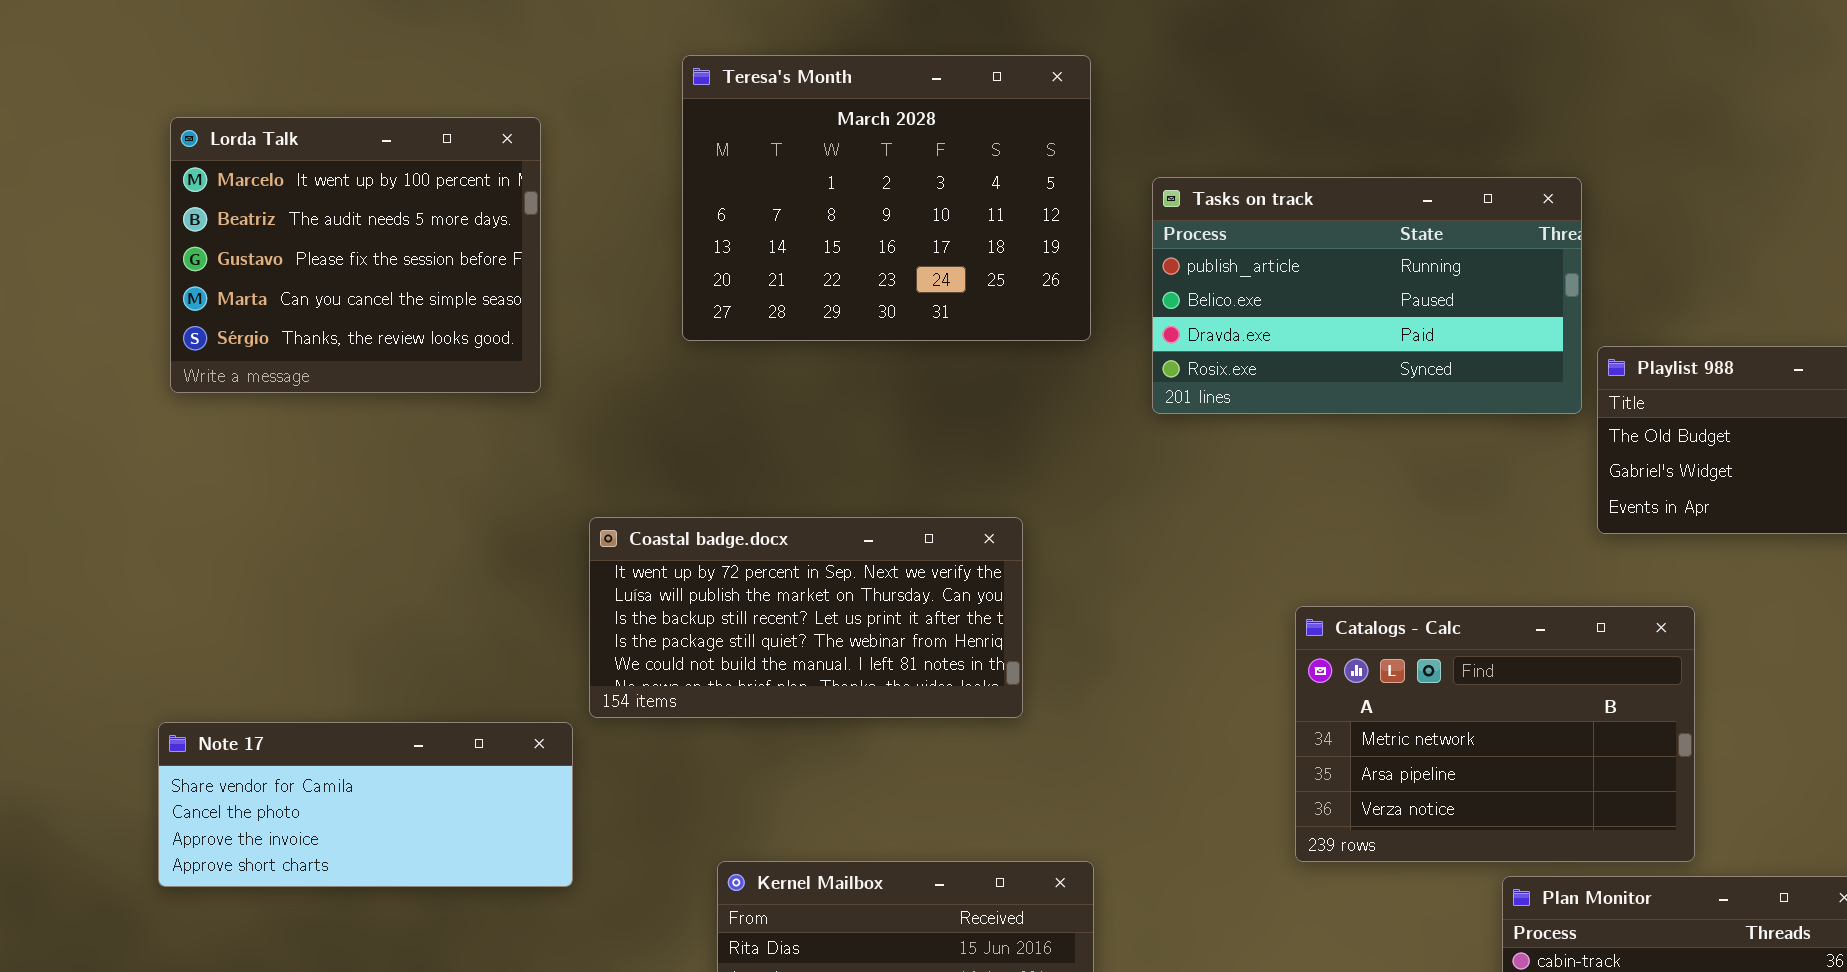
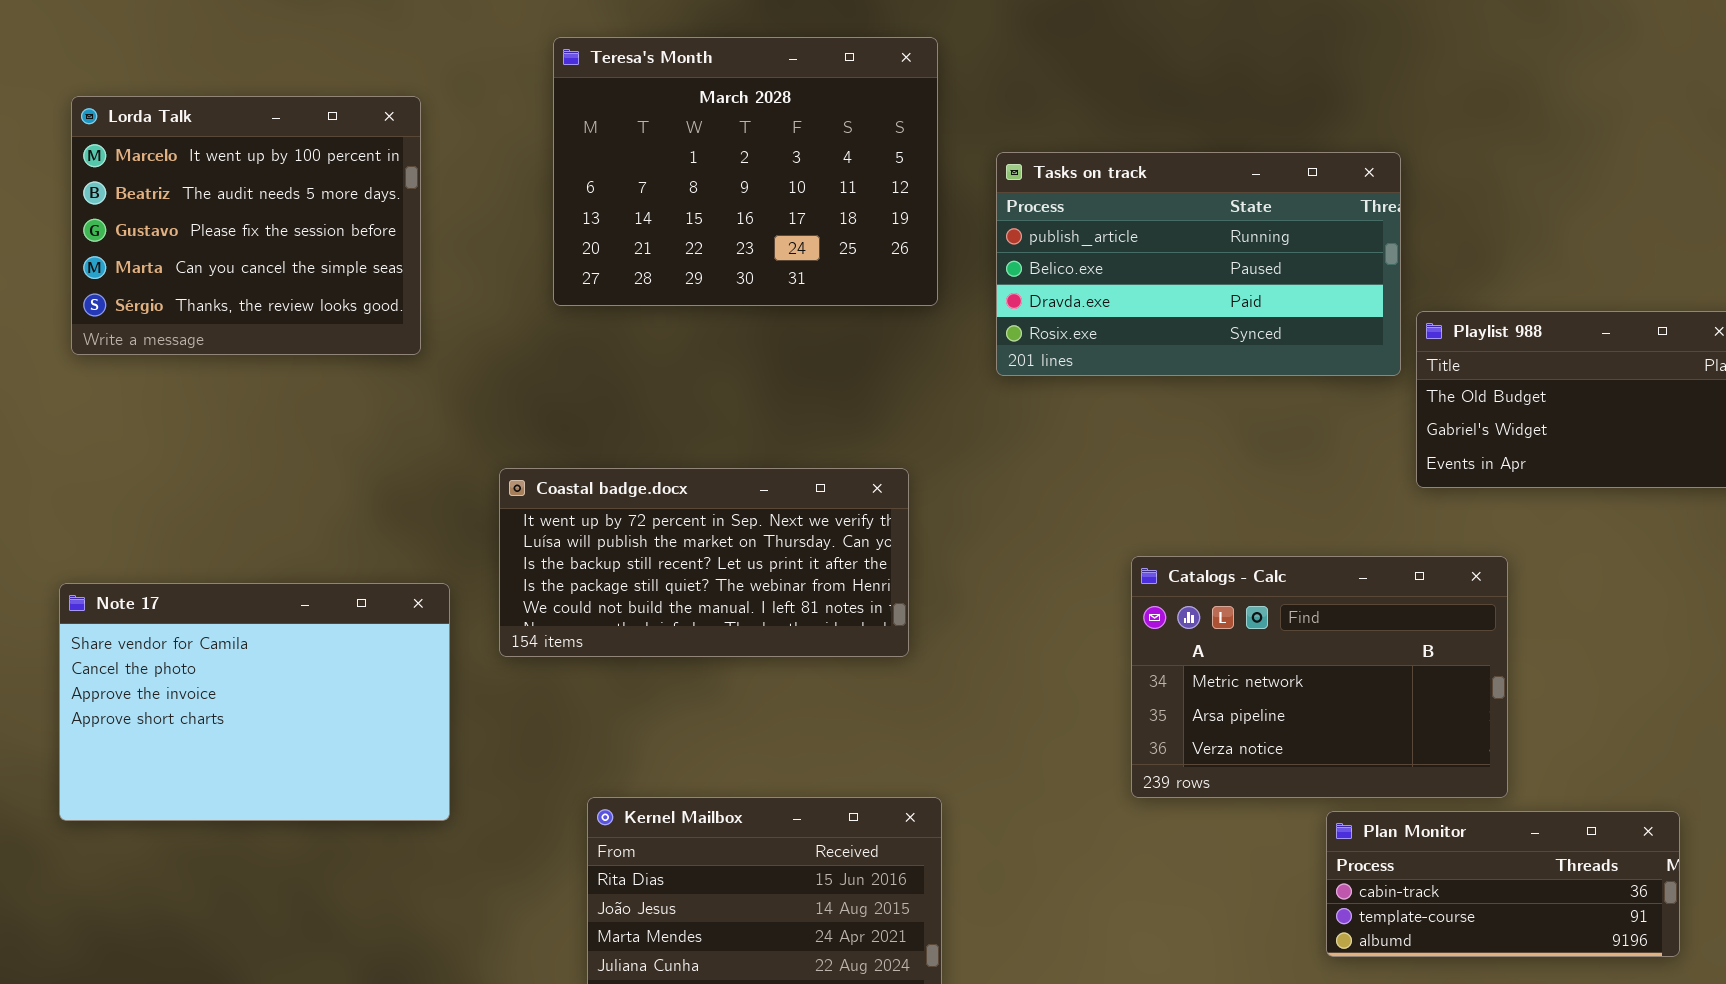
Coastal badge.docx: [589,517,1023,718] -> [499,468,909,657], moved
Note 17: [158,722,573,887] -> [59,583,450,821], resized

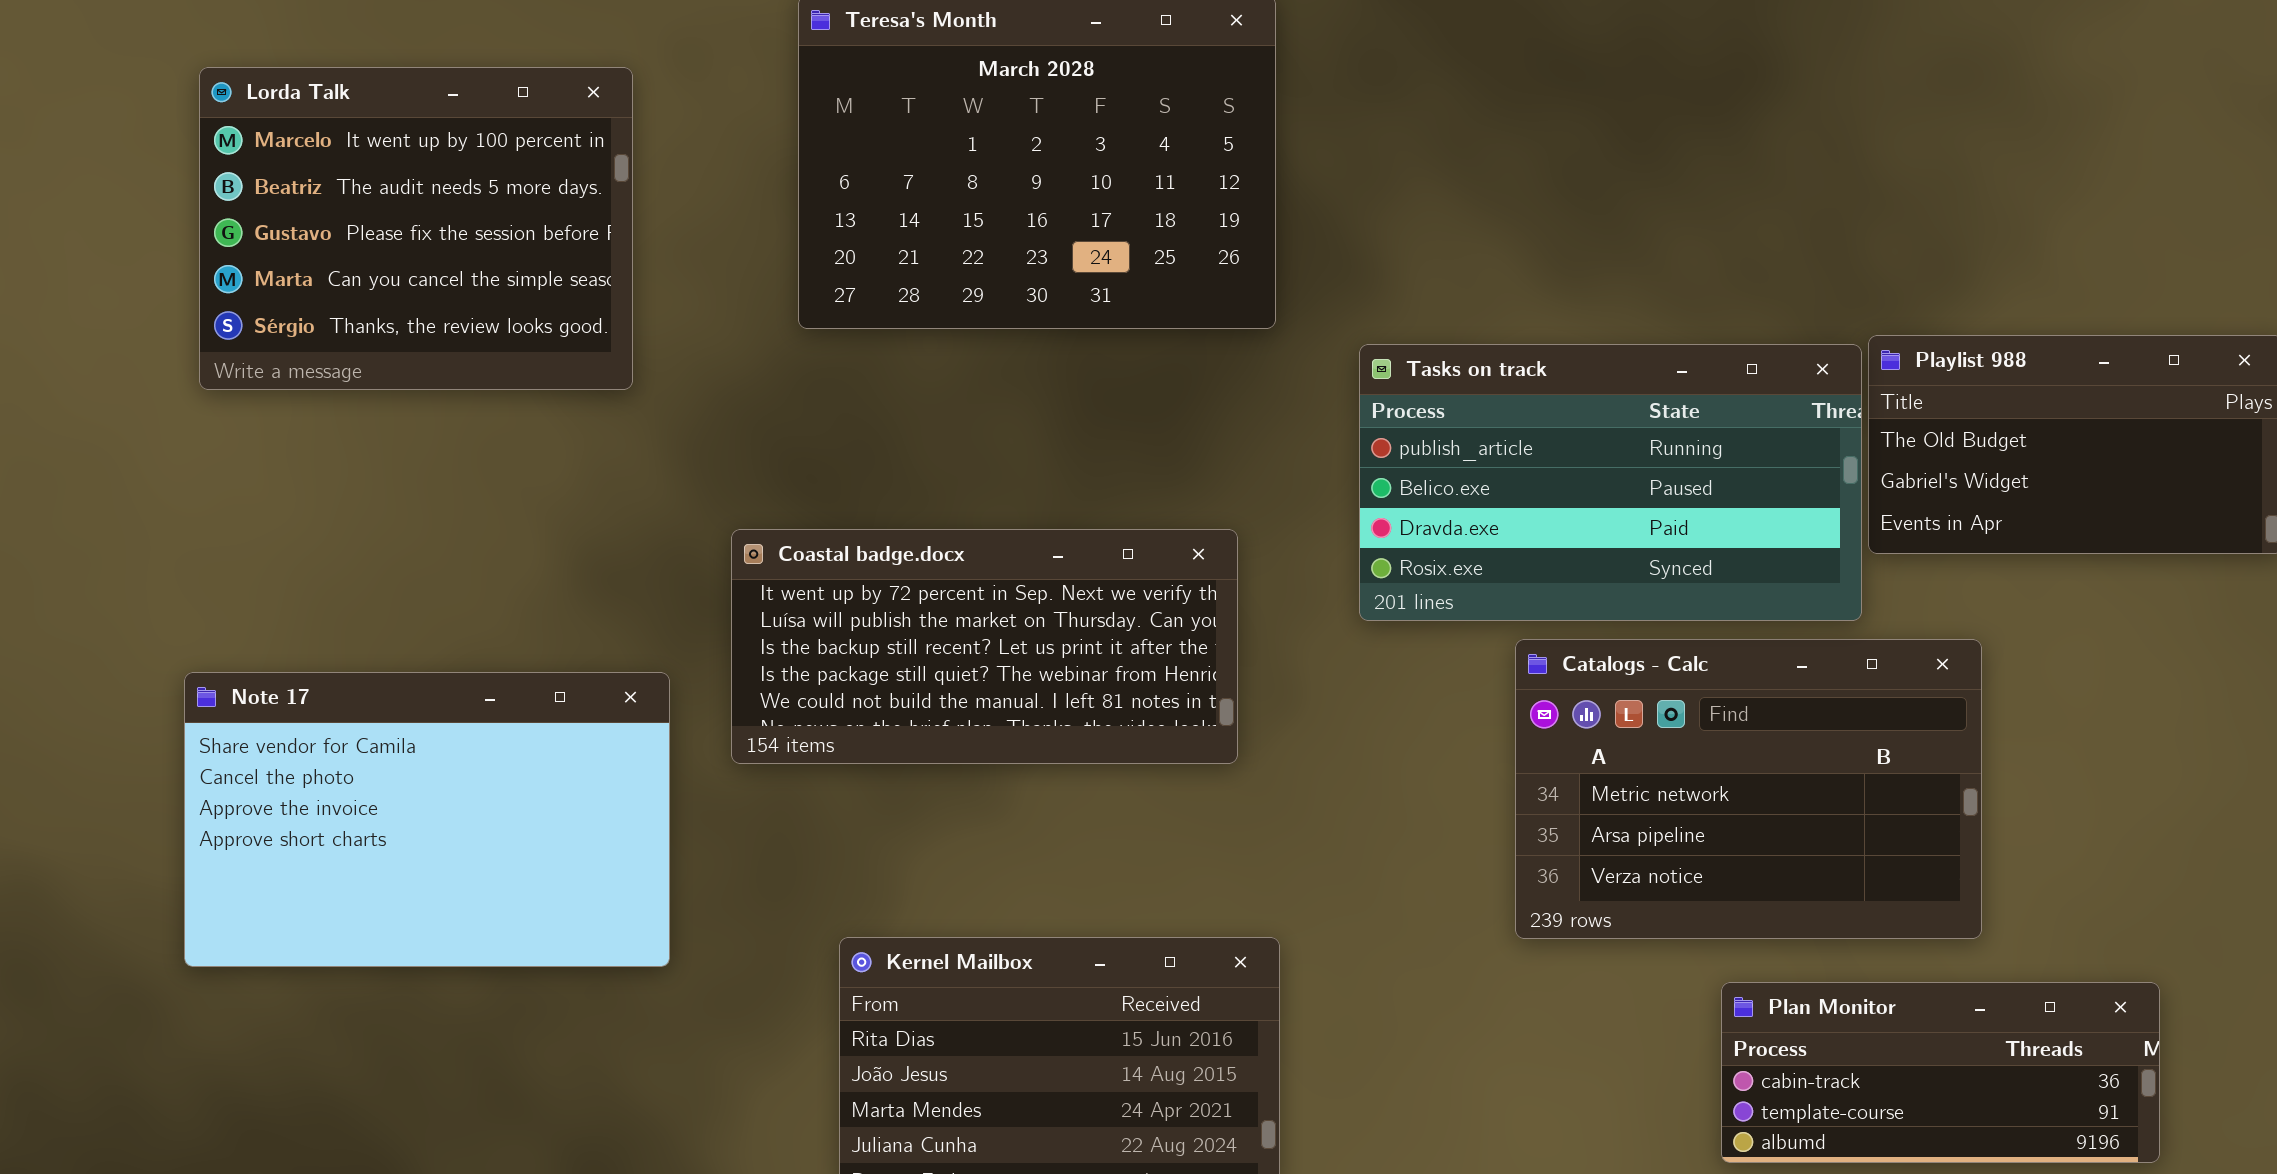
Tasks on track: [996,152,1401,376] -> [1359,344,1862,621], moved
Plan Monitor: [1326,811,1680,957] -> [1721,982,2160,1163], moved

